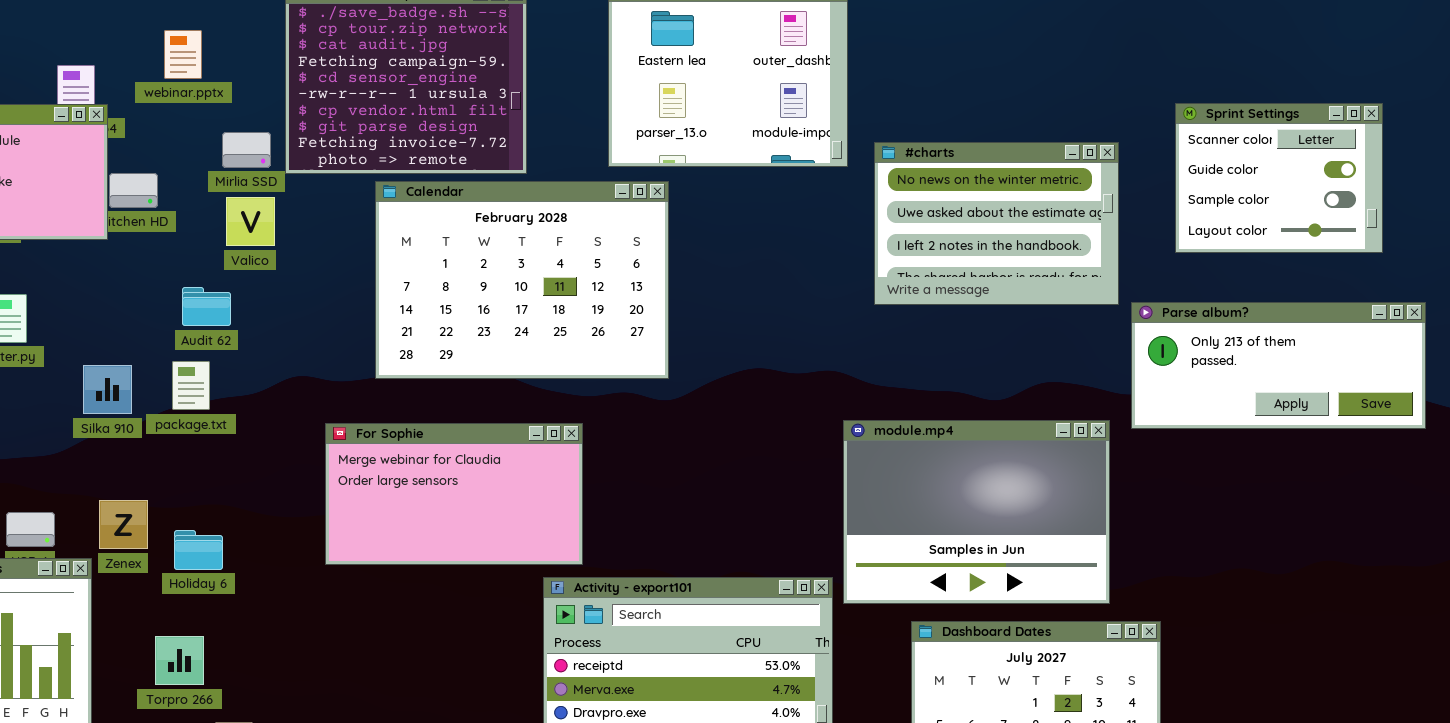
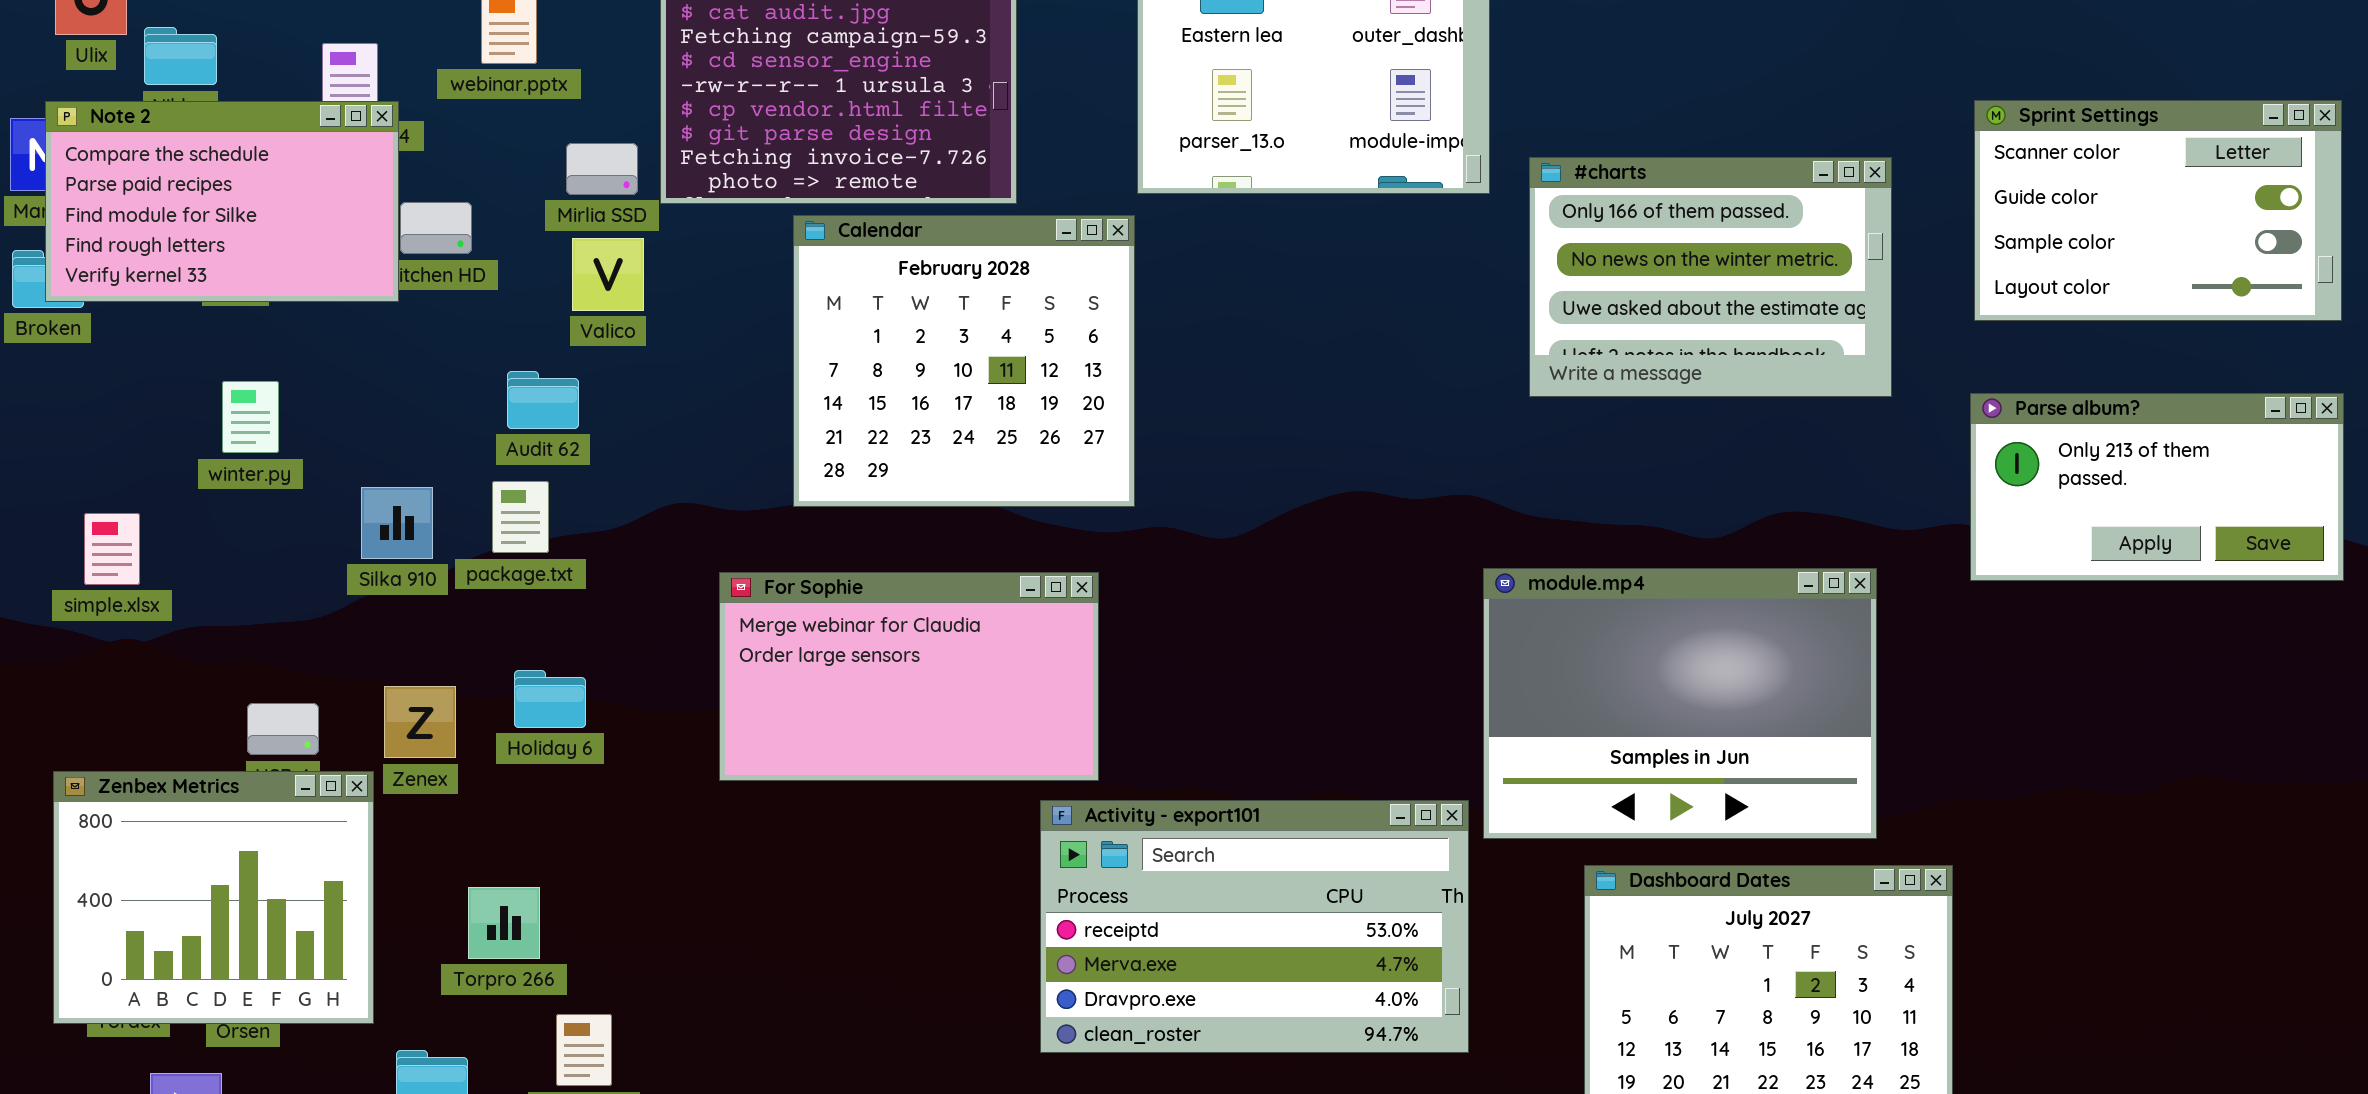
Sprint Settings: [1175,103,1383,253] -> [1974,100,2342,321], resized
#charts: [874,142,1119,305] -> [1529,157,1892,397], scrolled up 1 row
Calendar: [375,181,669,379] -> [793,215,1135,507], resized
Parse album?: [1131,302,1426,429] -> [1970,393,2344,581], resized
Holiday 6: [174,530,223,570] -> [514,670,586,728], moved

